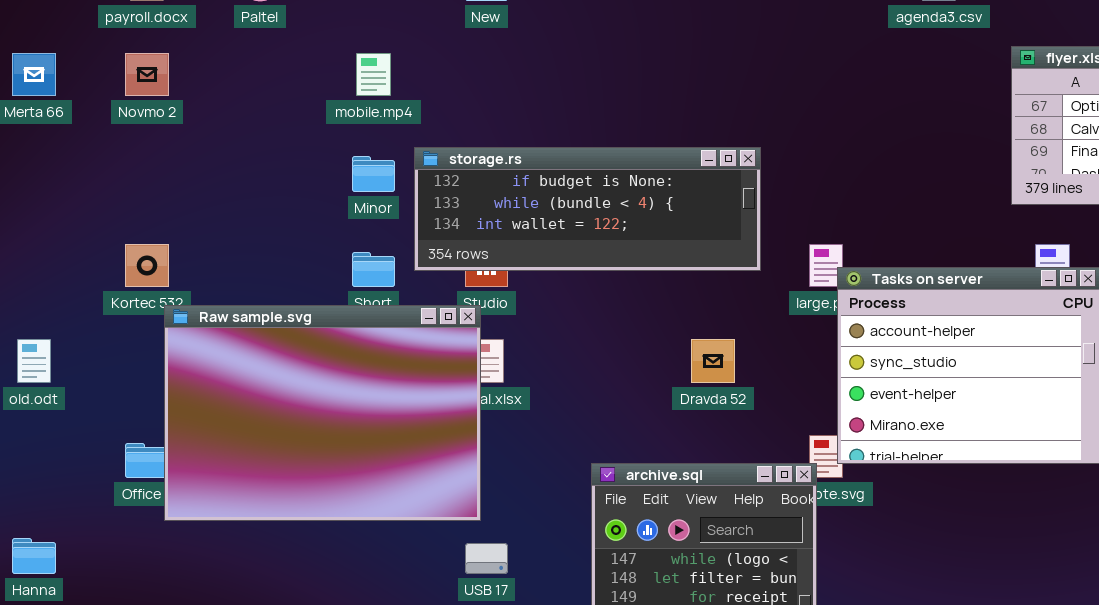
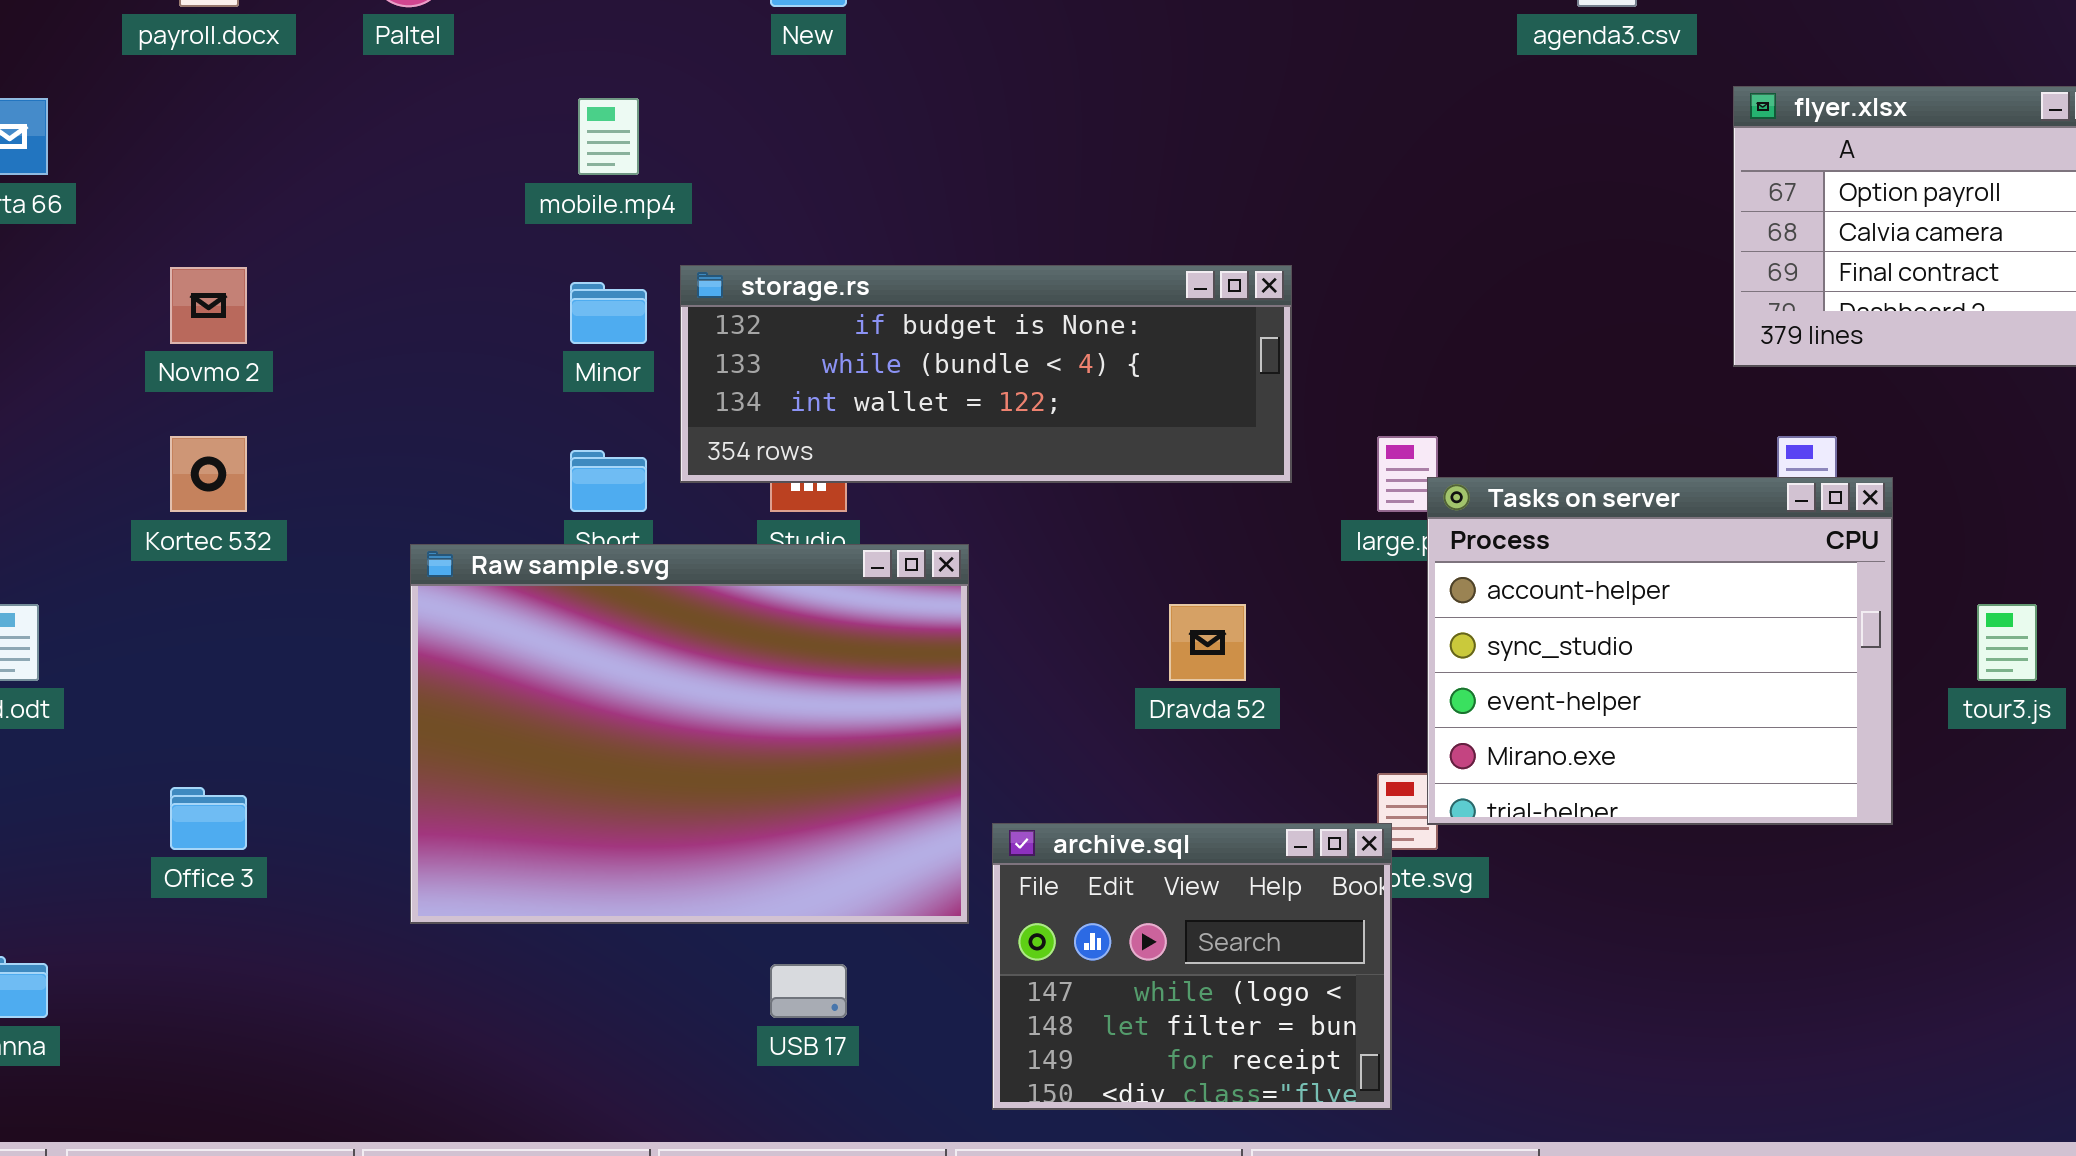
Novmo 2: [125,53,169,96] -> [170,267,247,344], moved
Raw sample.svg: [164,305,481,521] -> [410,544,969,924], moved

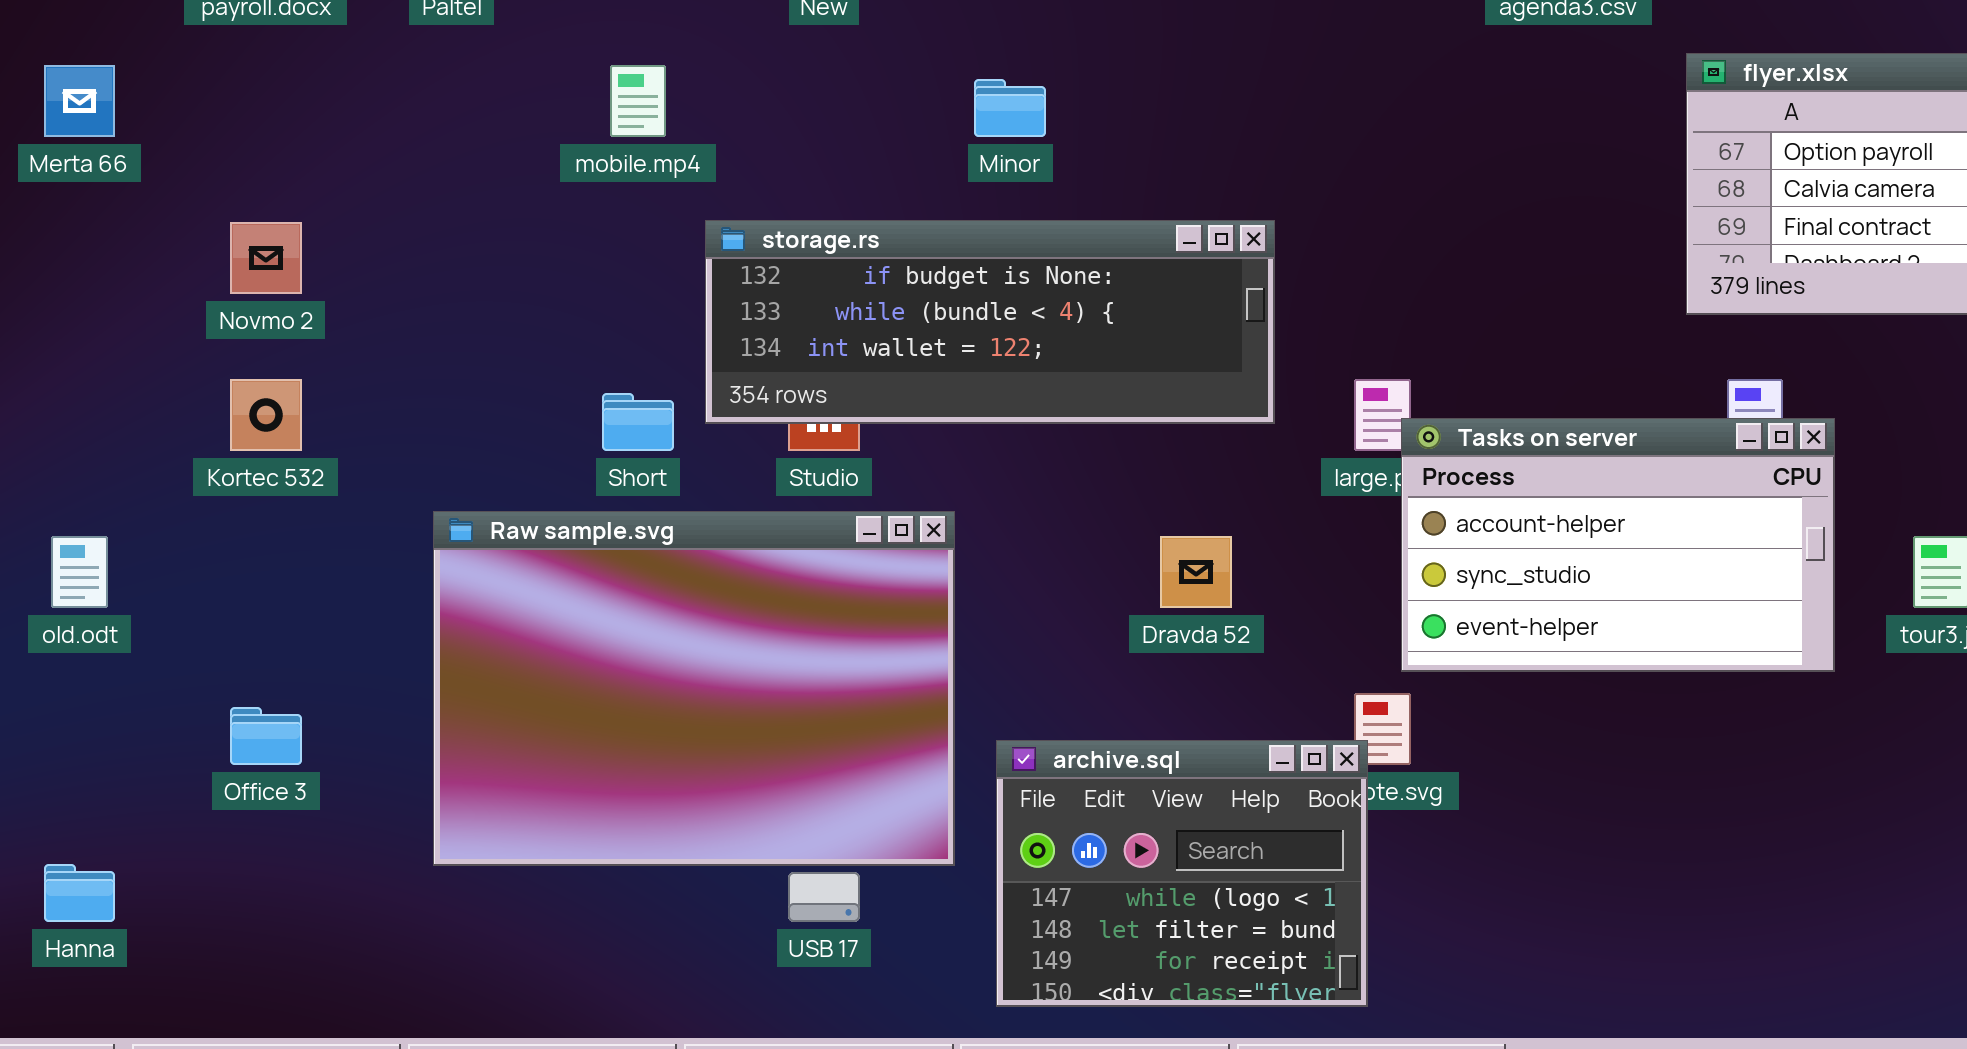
Minor: [570,282,647,344] -> [974,79,1046,137], moved
Tasks on server: [1427,477,1893,825] -> [1401,418,1835,672], resized
Raw sample.svg: [410,544,969,924] -> [433,511,955,866], moved

